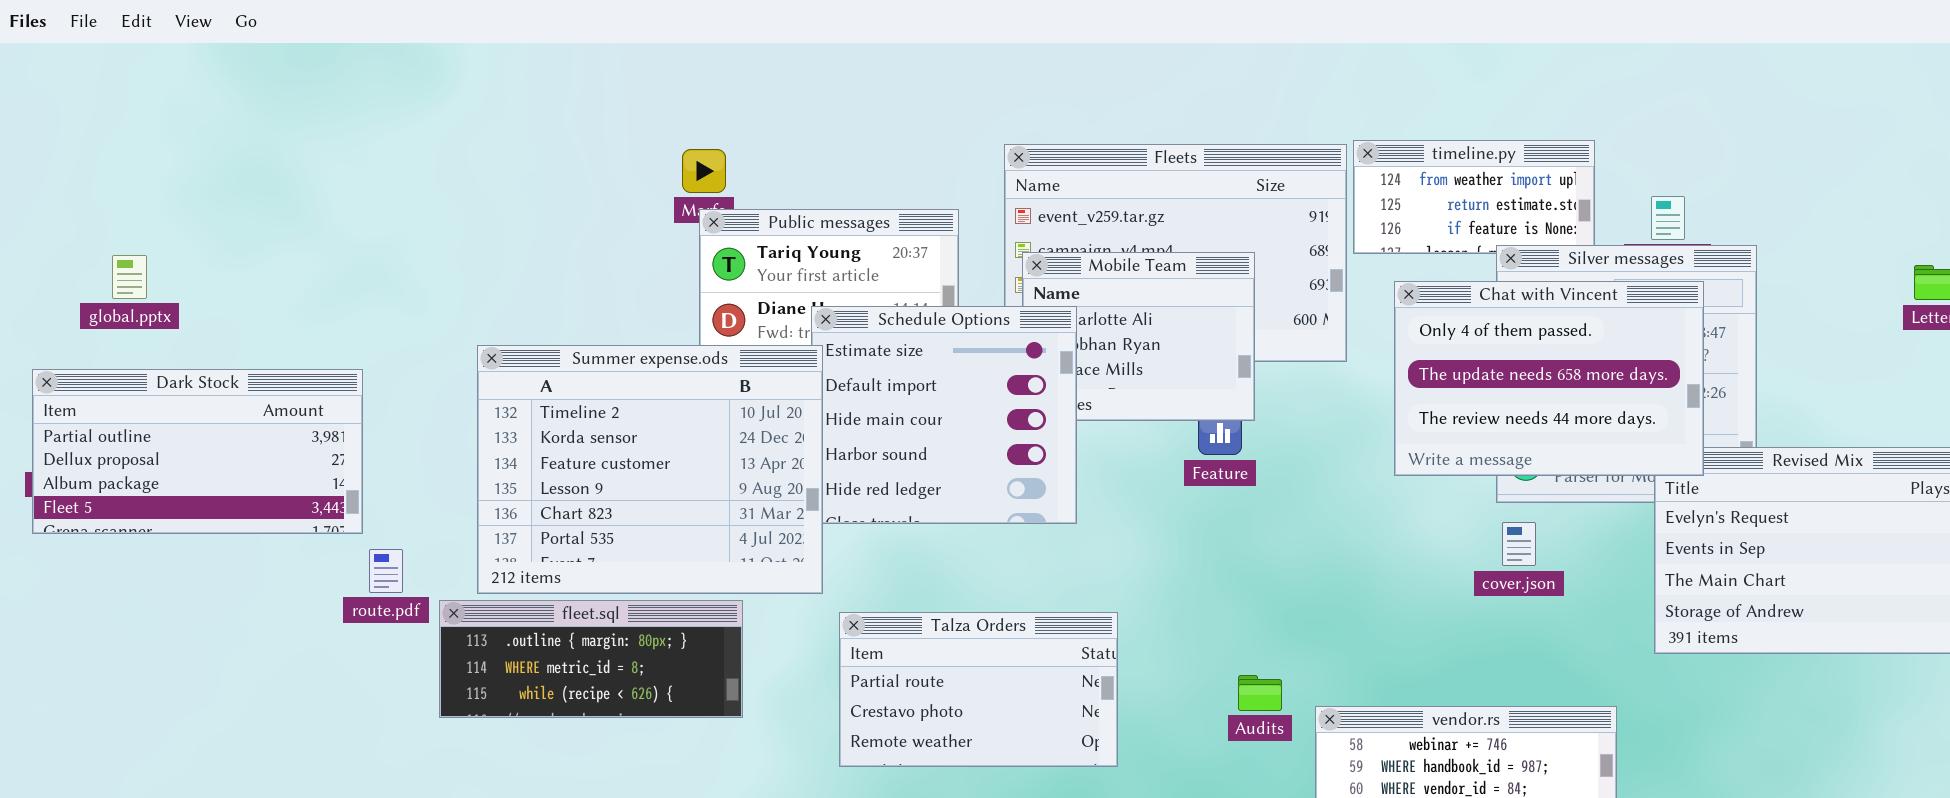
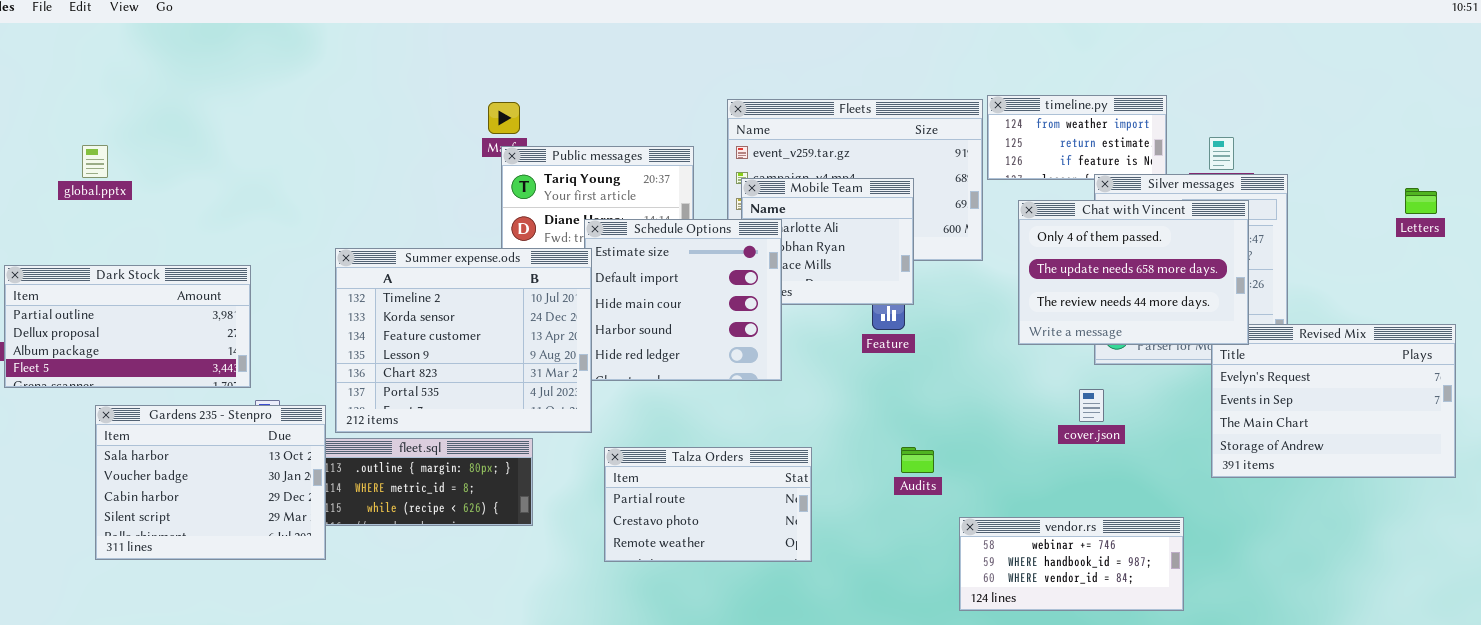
global.pptx: [112,255,147,299] -> [82,145,108,178], moved
cover.json: [1502,522,1536,566] -> [1079,389,1104,422], moved
Gardens 235 - Stenpro: none -> [95,405,326,560], opened
Audits: [1238,675,1282,711] -> [901,447,934,473], moved

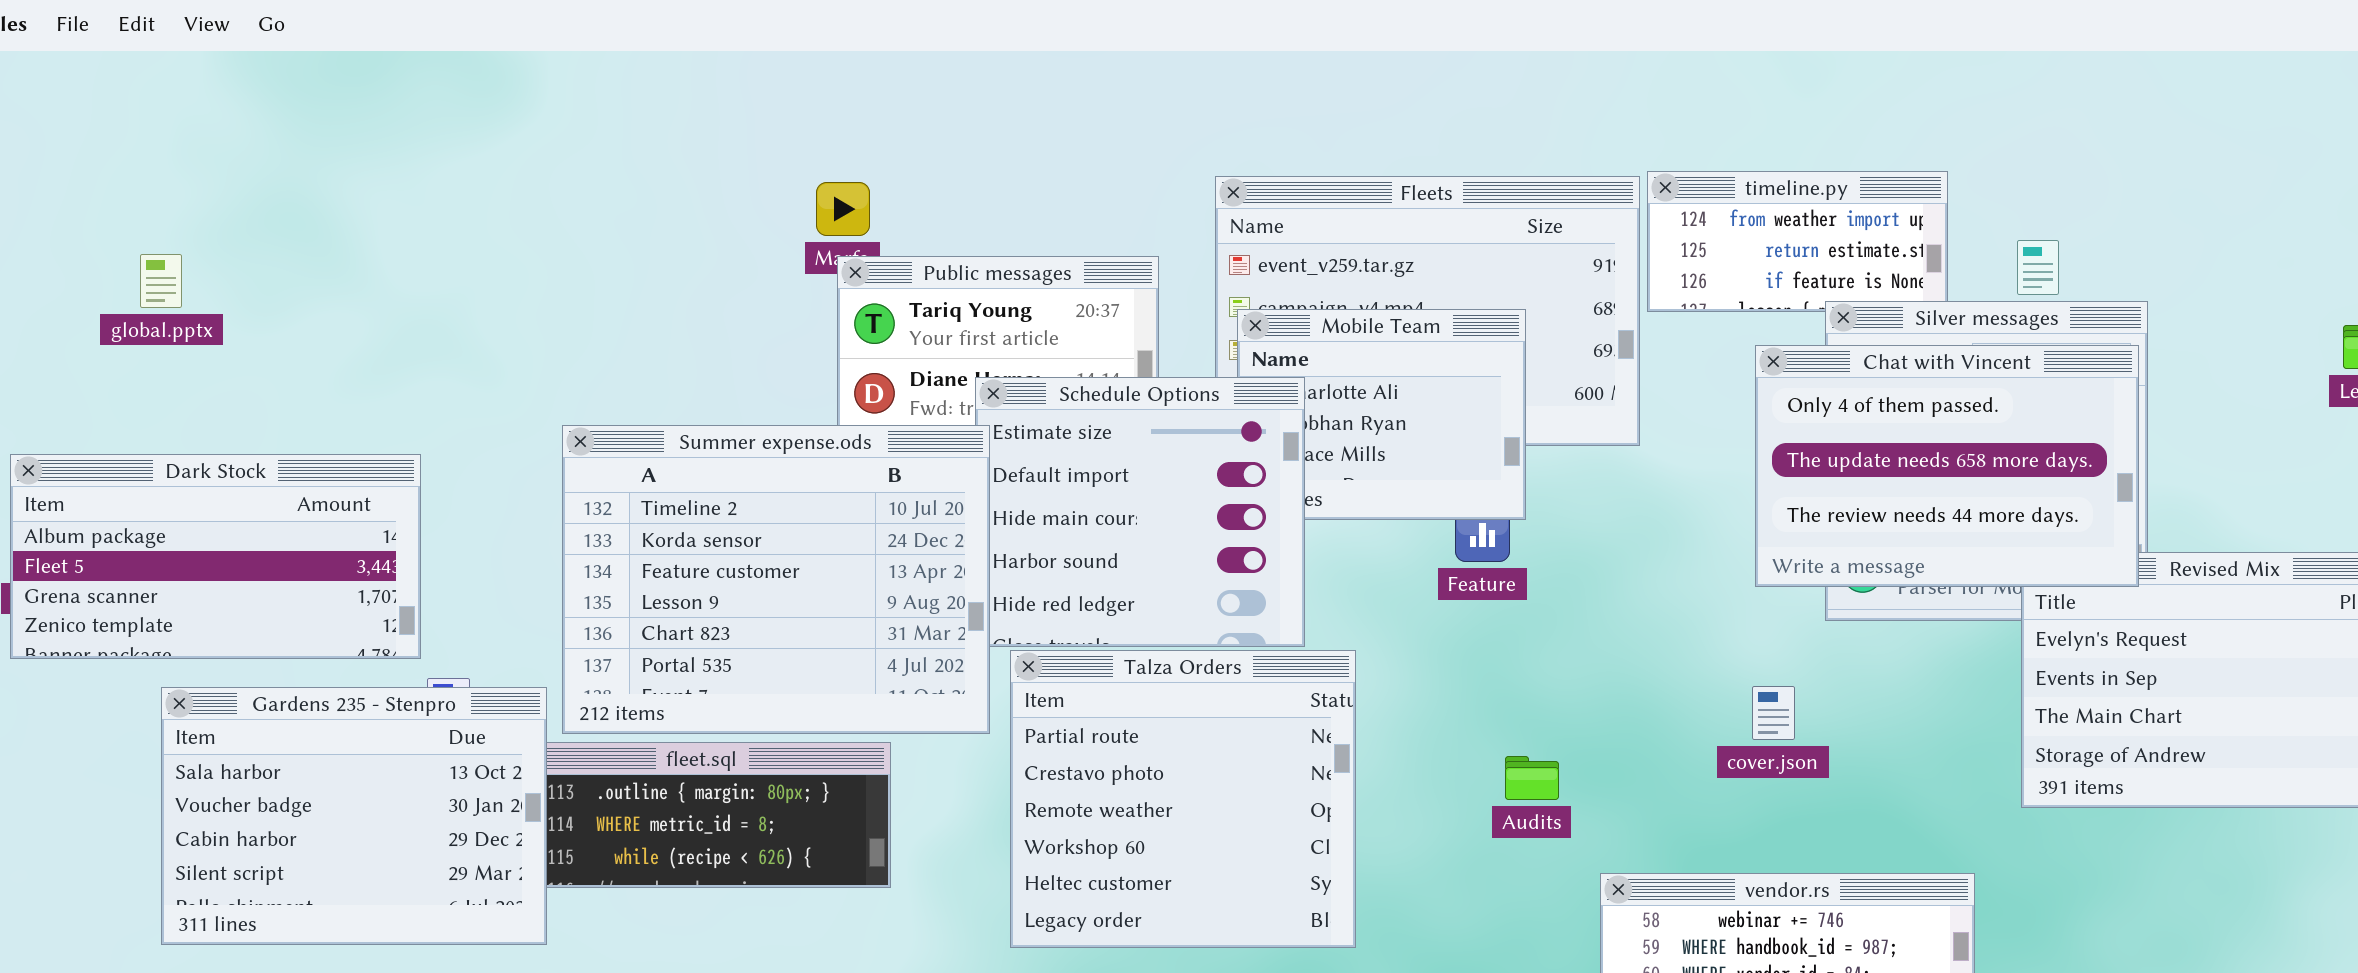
Chat with Vincent: [1018,200,1249,345] -> [1755,345,2139,587], moved
Dark Stock: [4,265,251,388] -> [10,454,421,659], scrolled down 2 rows
cover.json: [1079,389,1104,422] -> [1752,686,1795,740], moved
Talza Orders: [604,447,812,562] -> [1010,650,1356,948], resized

